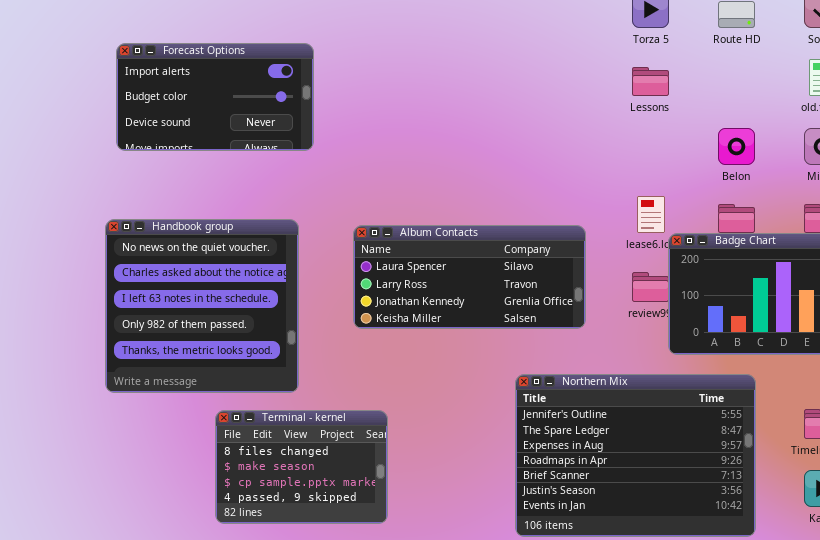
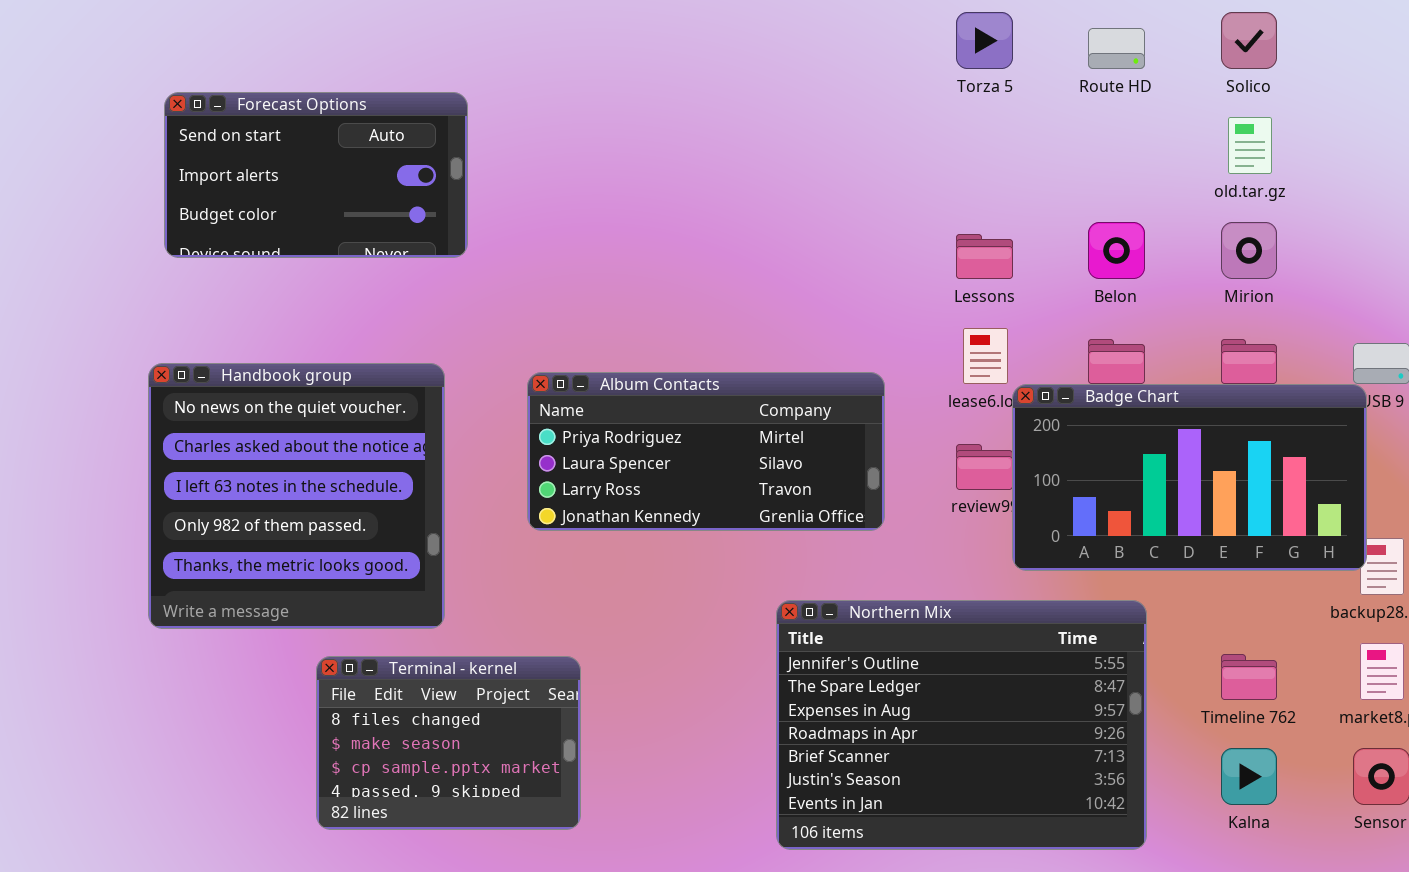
Forecast Options: [116,43,314,151] -> [164,92,468,258], scrolled up 1 row
Lessons: [632,67,669,96] -> [956,234,1013,279], moved
Album Contacts: [353,225,586,329] -> [527,372,885,531], scrolled up 1 row

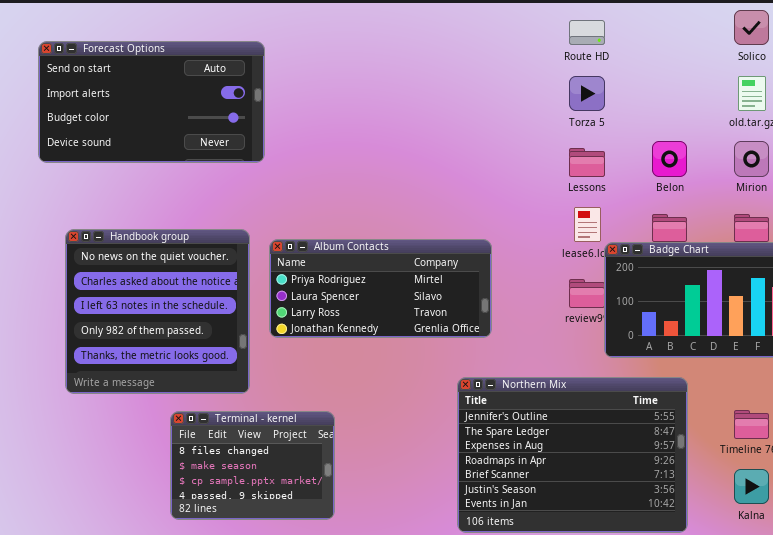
Torza 5: [956,12,1013,69] -> [569,76,605,111], moved
Route HD: [1088,28,1145,69] -> [569,20,605,45], moved
Forecast Options: [164,92,468,258] -> [38,41,265,163], resized
Album Contacts: [527,372,885,531] -> [269,239,492,338], moved

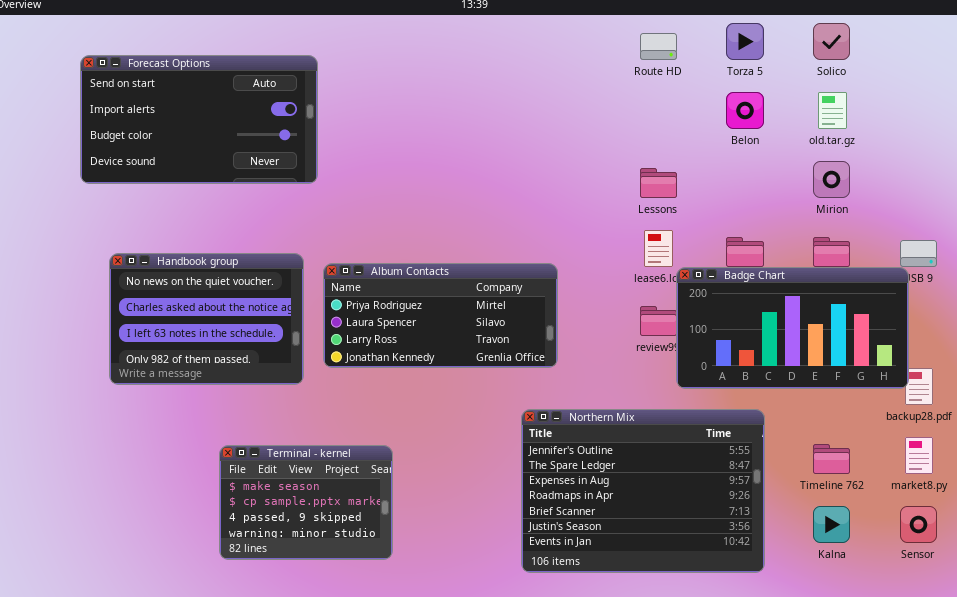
Torza 5: [569,76,605,111] -> [726,23,764,60], moved
Belon: [652,141,687,177] -> [726,92,764,129], moved
Handbook group: [65,229,250,394] -> [109,253,304,385], resized
Terminal - kernel: [170,411,335,520] -> [219,445,393,560], scrolled down 1 row

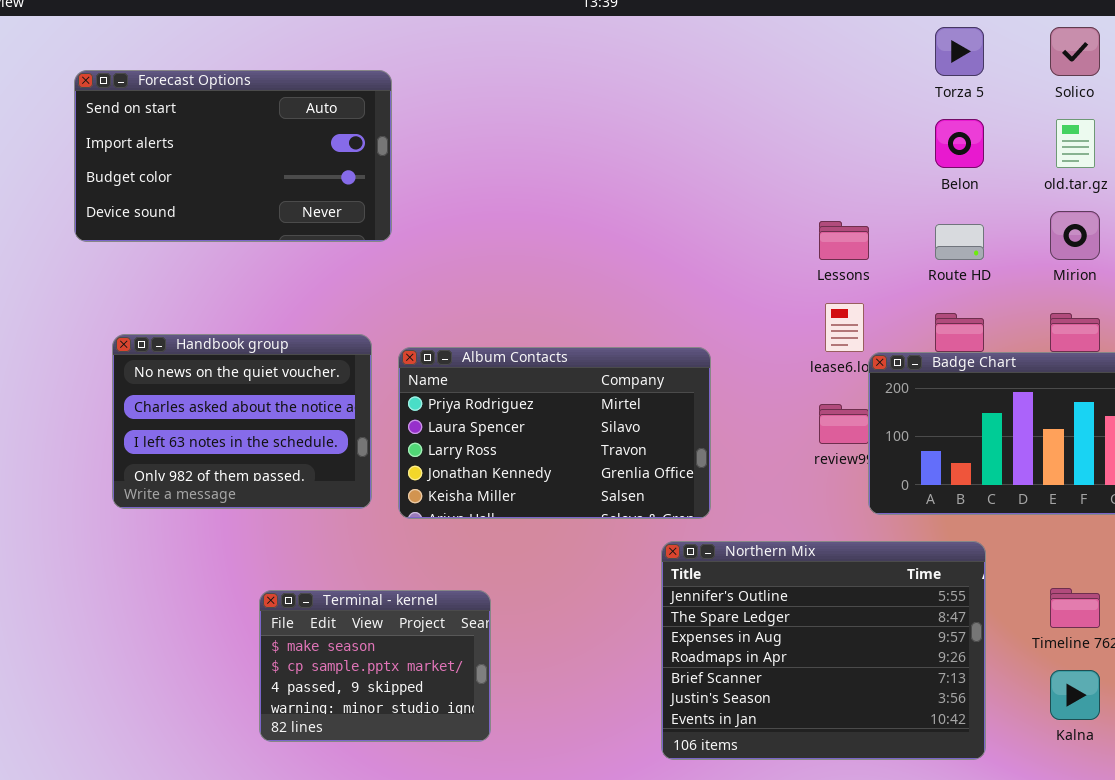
Route HD: [640,33,677,60] -> [935,224,984,260], moved
Album Contacts: [323,263,558,368] -> [398,347,711,519], resized

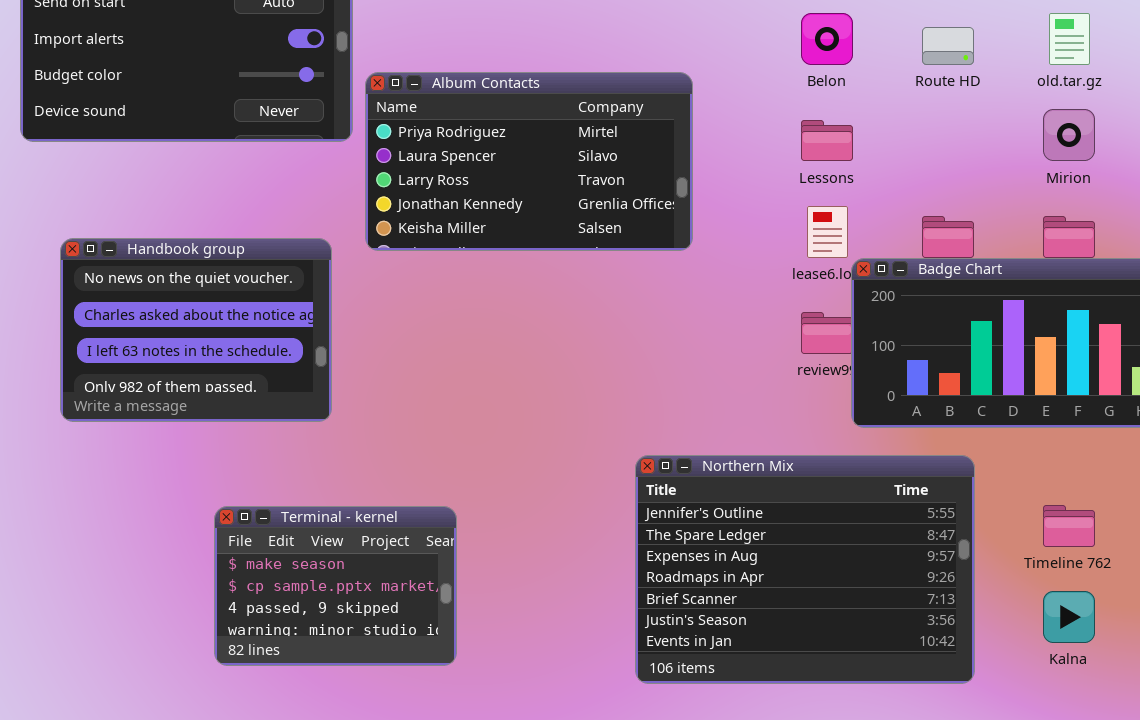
Belon: [935,119,984,168] -> [801,13,853,65], moved
Route HD: [935,224,984,260] -> [922,27,974,65], moved
Album Contacts: [398,347,711,519] -> [365,72,693,251], moved

